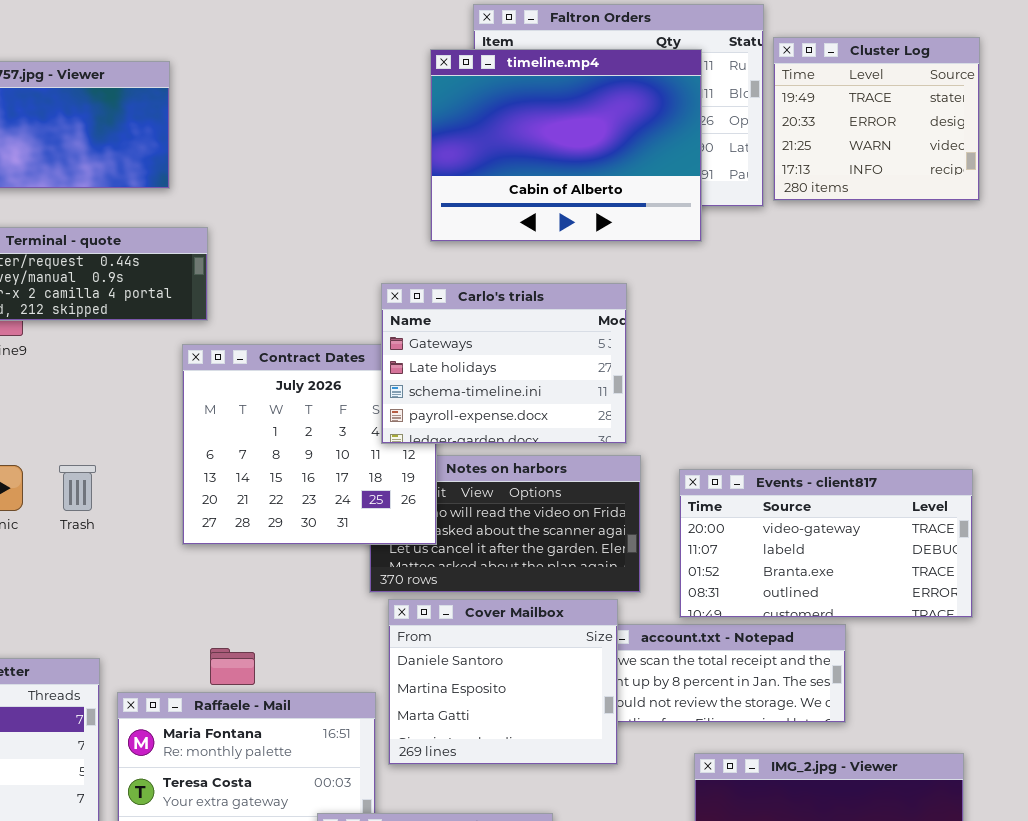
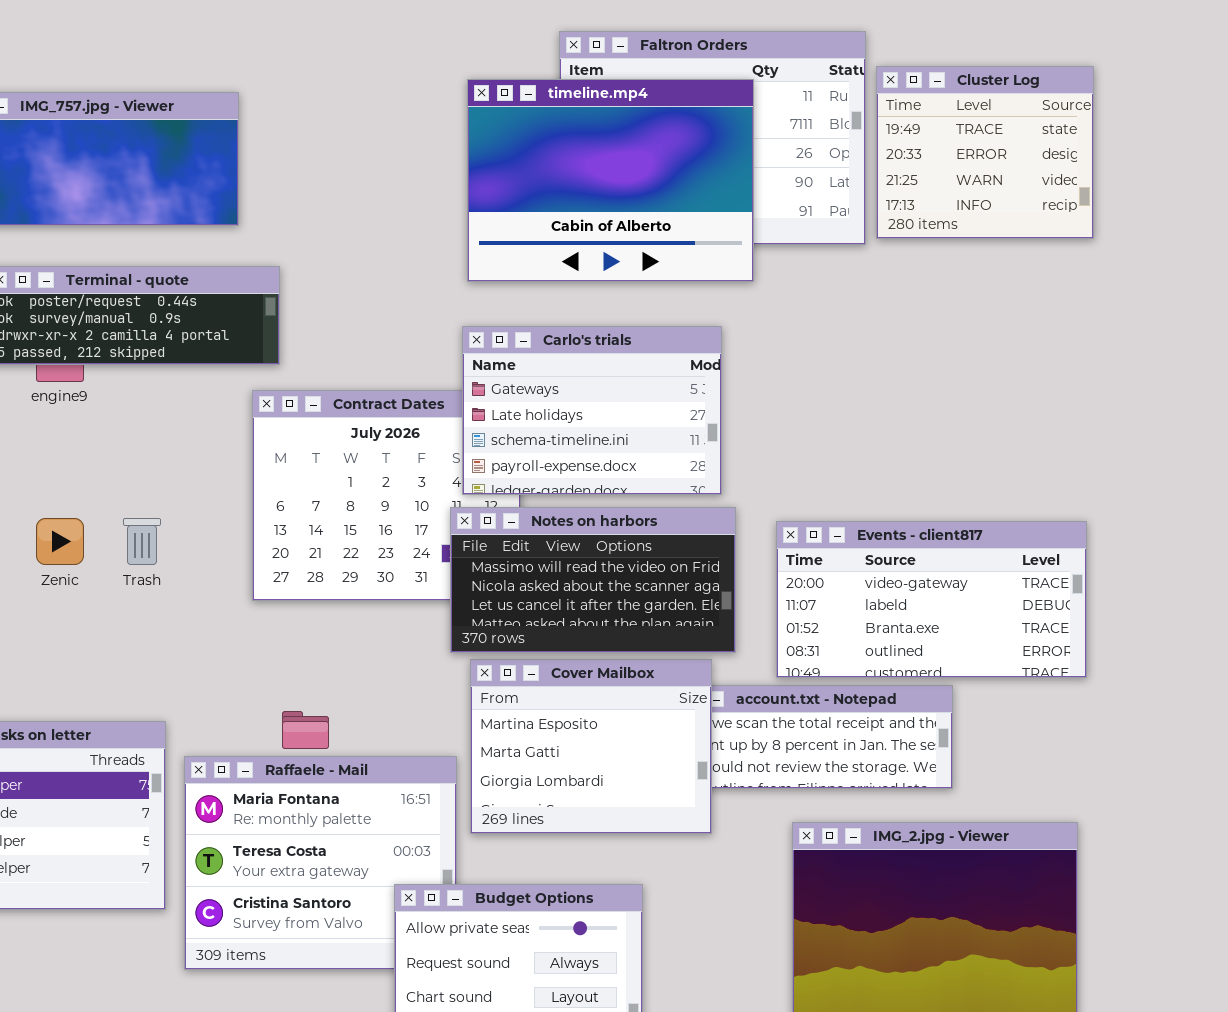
timeline.mp4: [430,49,702,242] -> [467,79,754,282], moved
Notes on harbors: [369,455,641,593] -> [450,507,736,653], raised
Cover Mailbox: [388,599,618,765] -> [470,659,712,834], scrolled down 1 row

